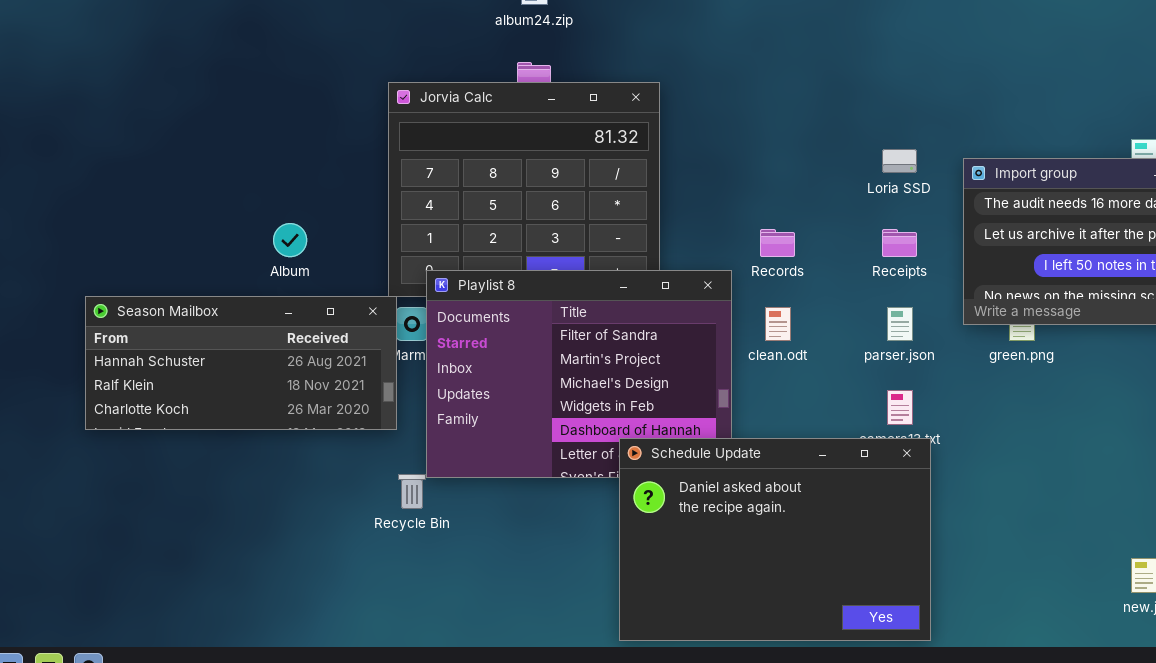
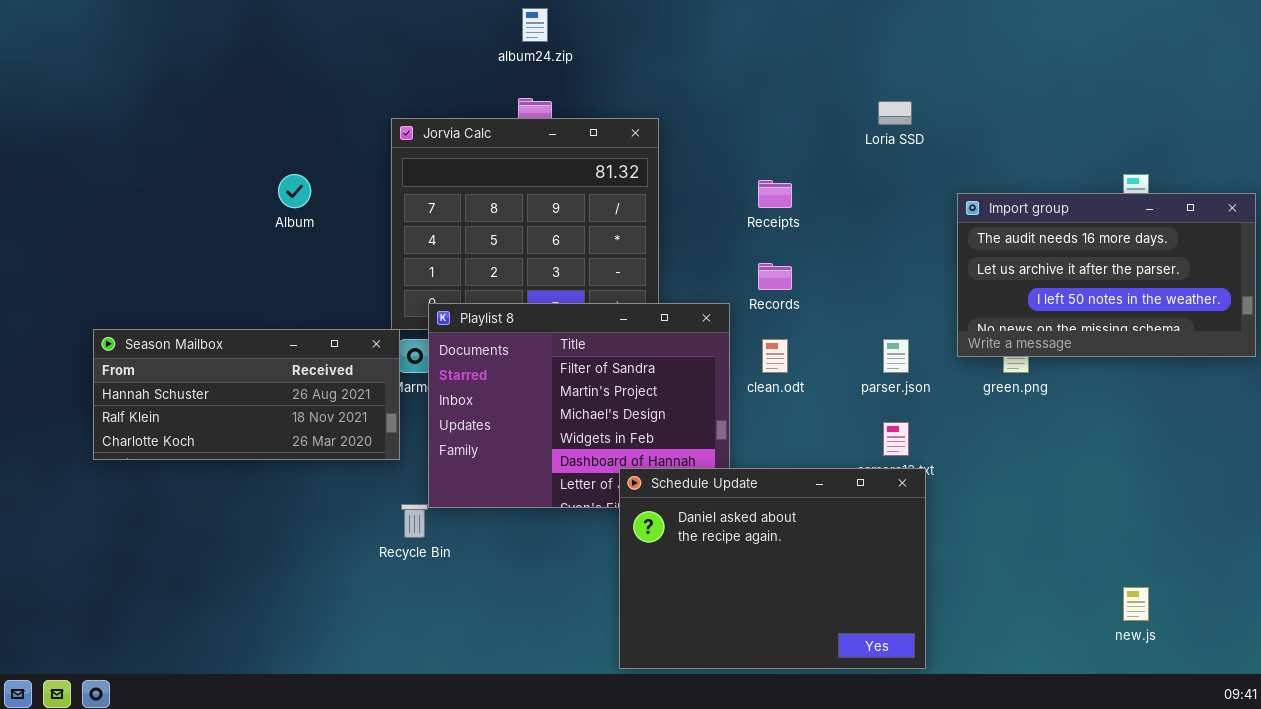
Loria SSD: [882,149,917,173] -> [878,101,912,125], moved
Album: [273,223,307,257] -> [278,174,311,208], moved
Receipts: [882,229,917,257] -> [758,180,792,208], moved

